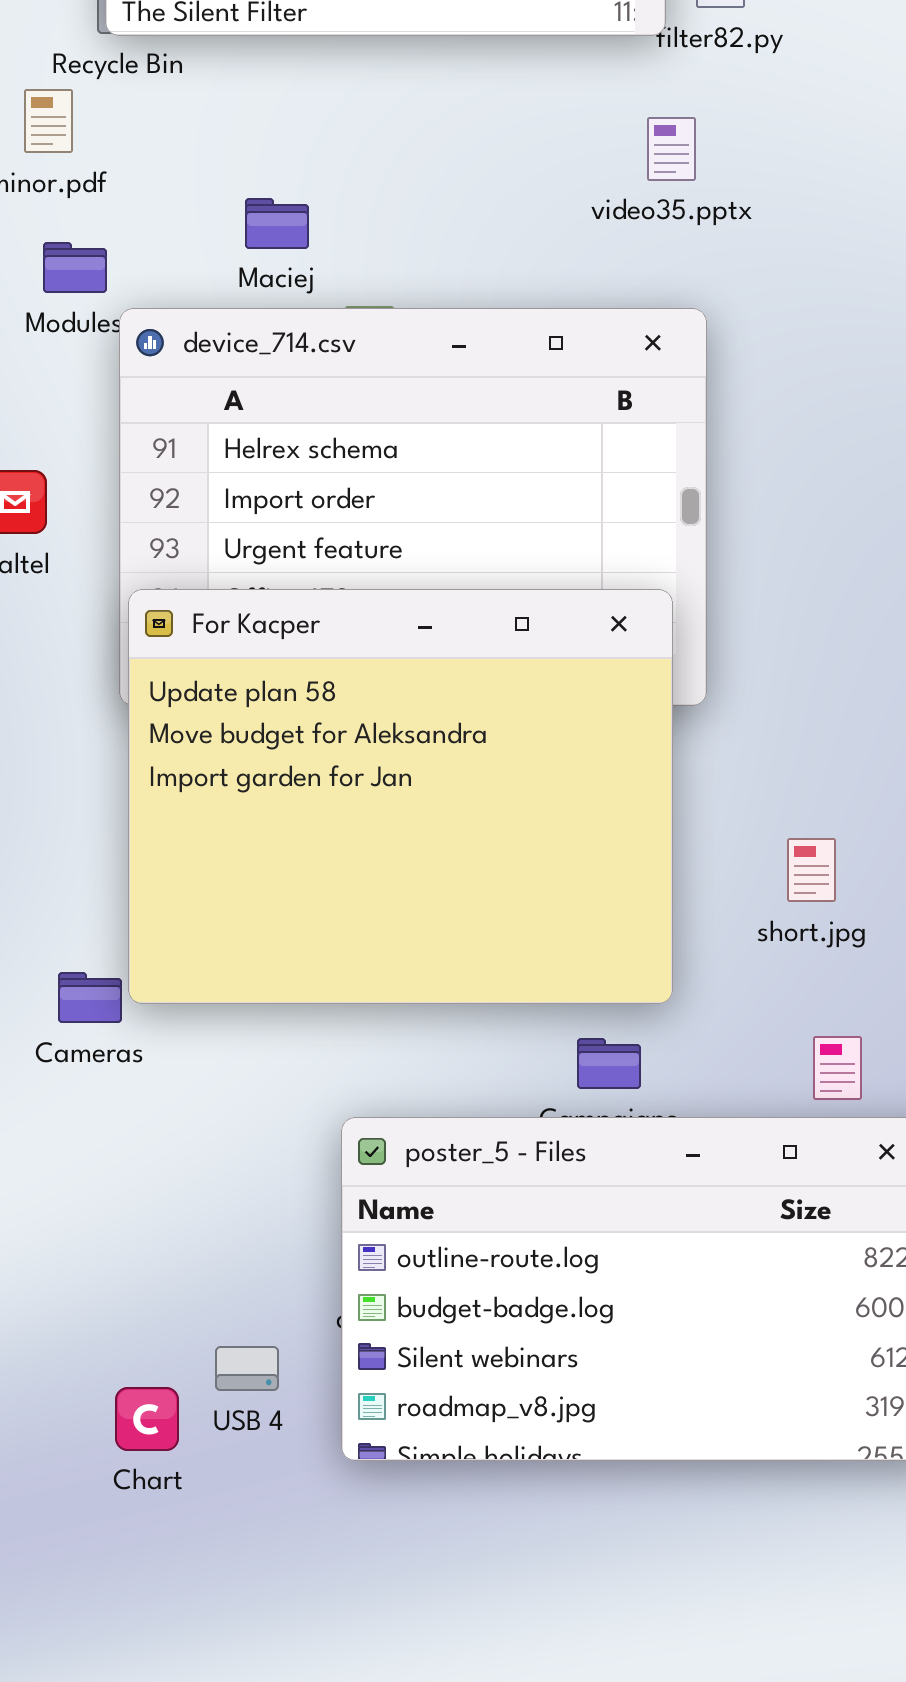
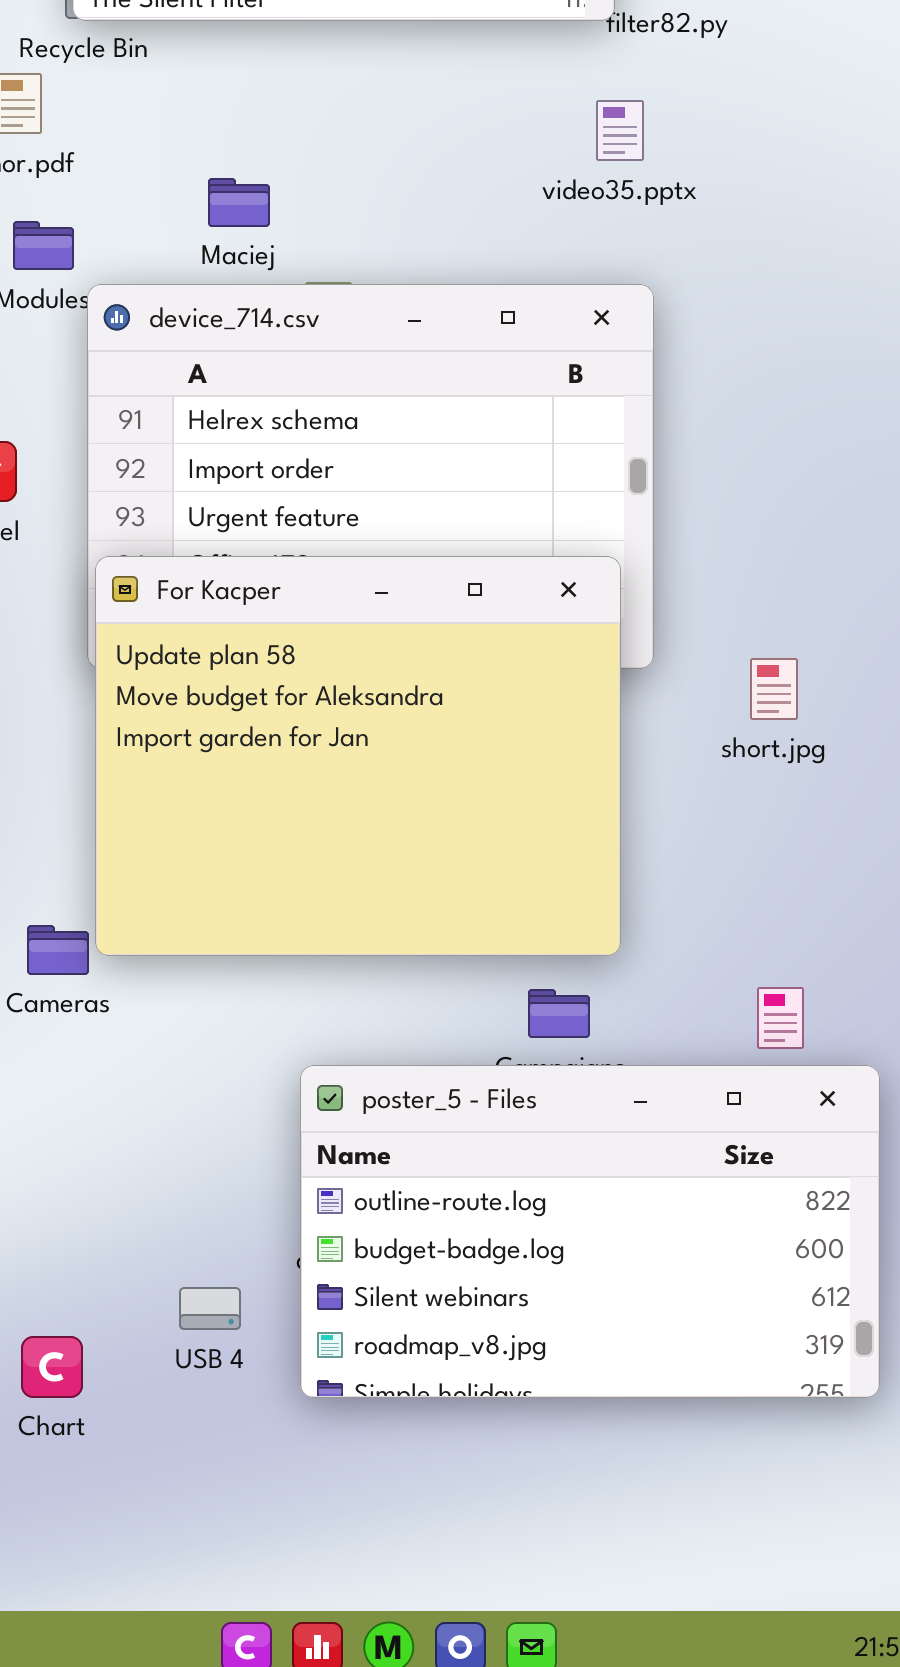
short.jpg: [787,838,836,902] -> [750,658,798,720], moved
Chart: [115,1387,179,1451] -> [21,1336,83,1398], moved

